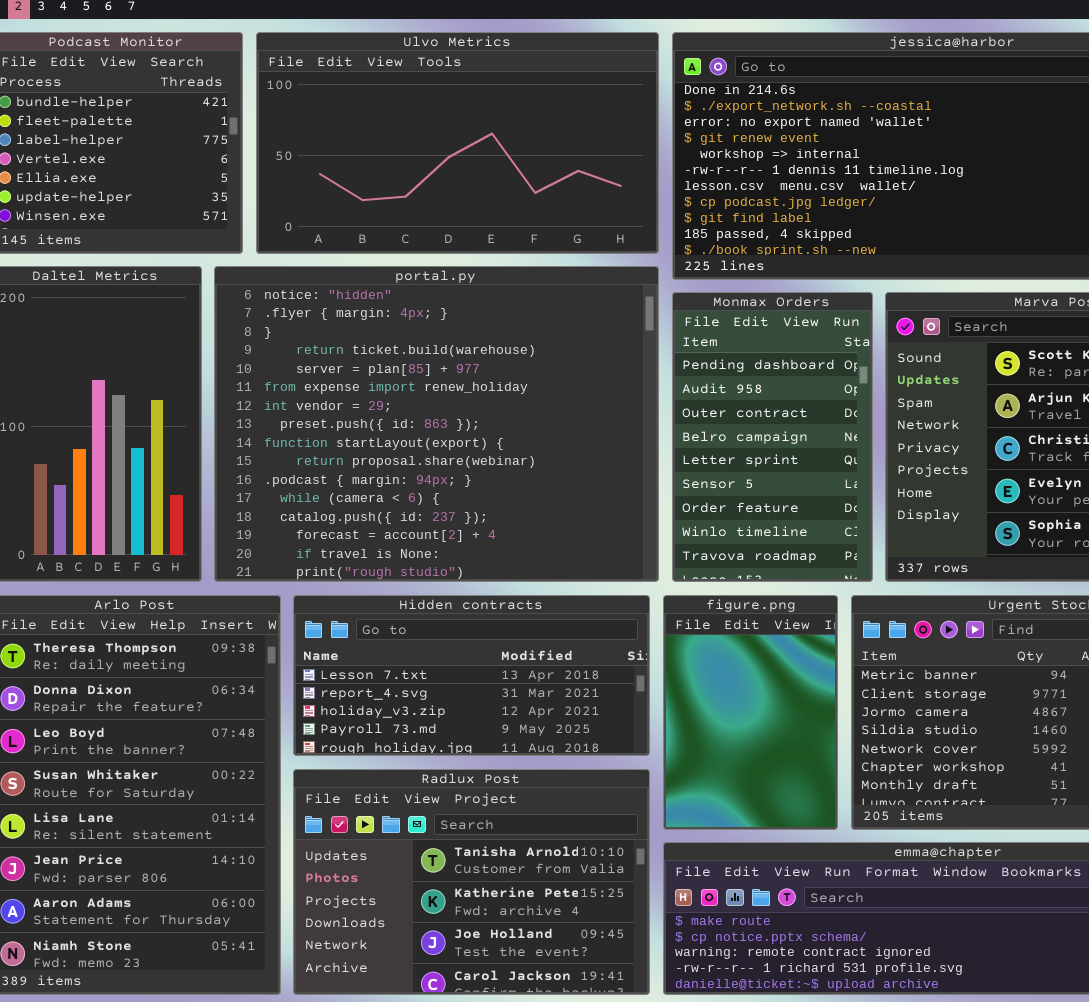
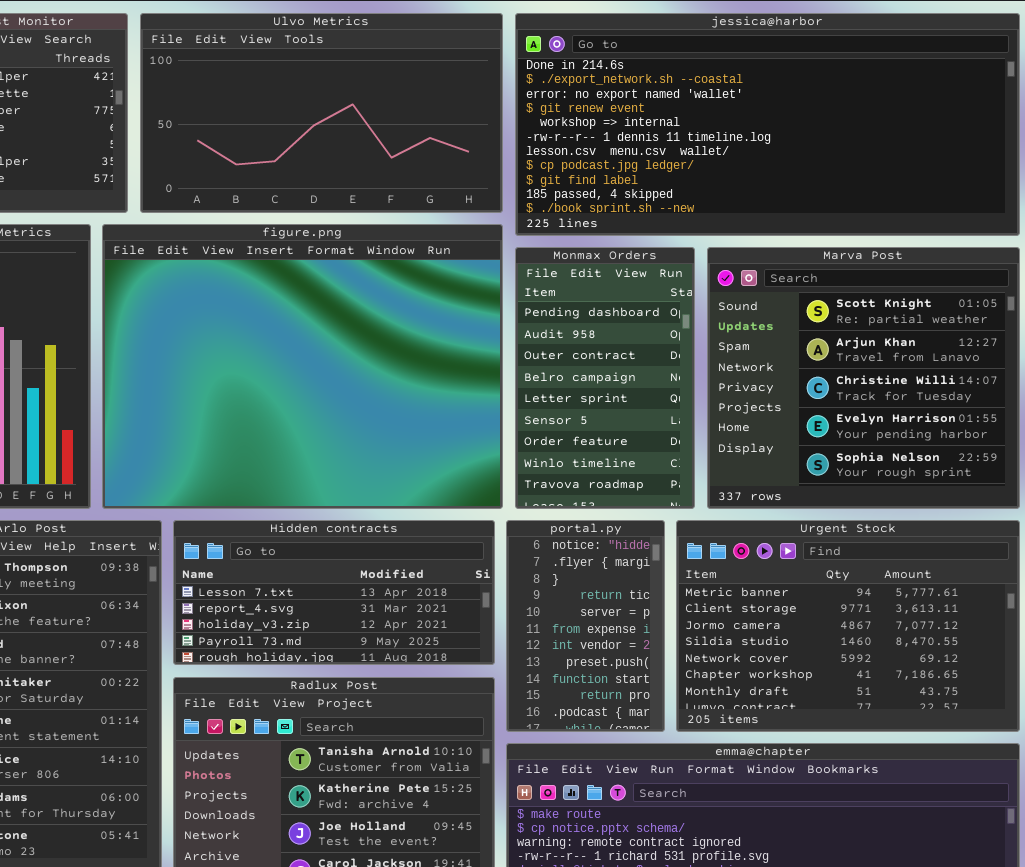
portal.py: [214,266,659,582] -> [506,520,665,732], moved, resized
figure.png: [663,595,838,830] -> [102,224,503,509], moved, resized

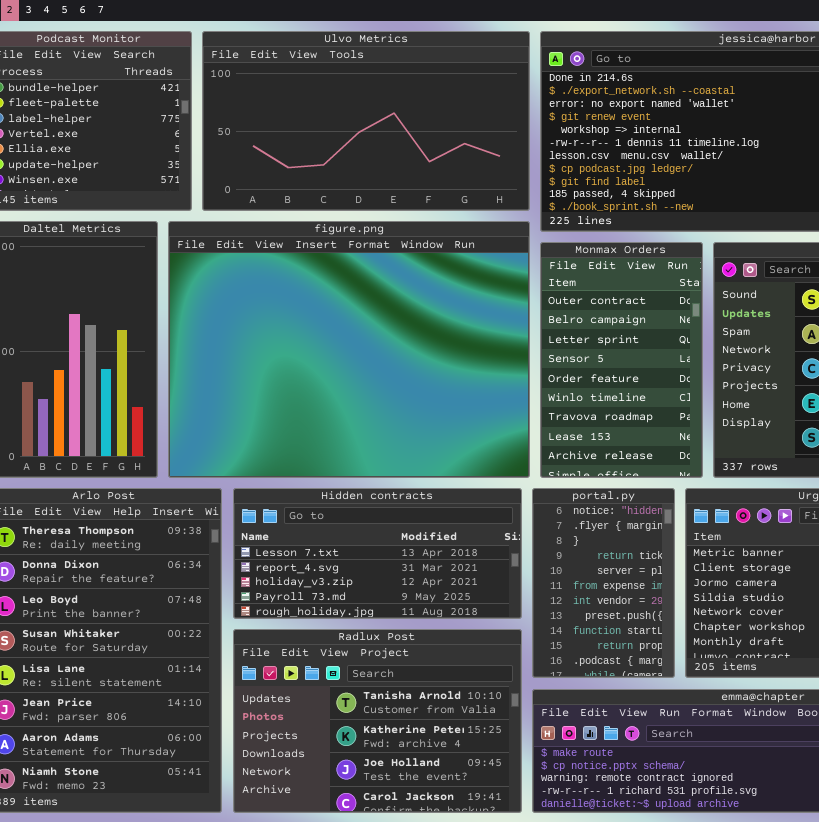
Monmax Orders: [515,247,695,509] -> [540,242,703,478], scrolled down 2 rows

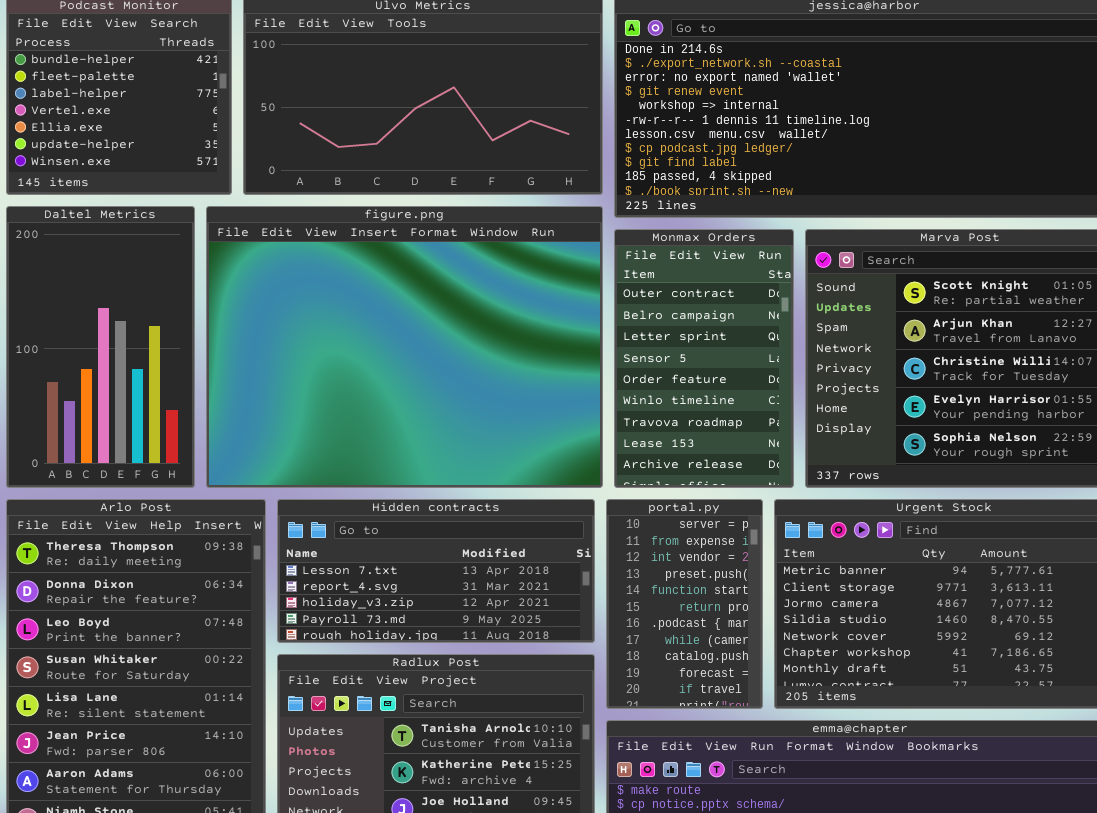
portal.py: [532,488,675,678] -> [606,499,763,709], scrolled down 4 rows

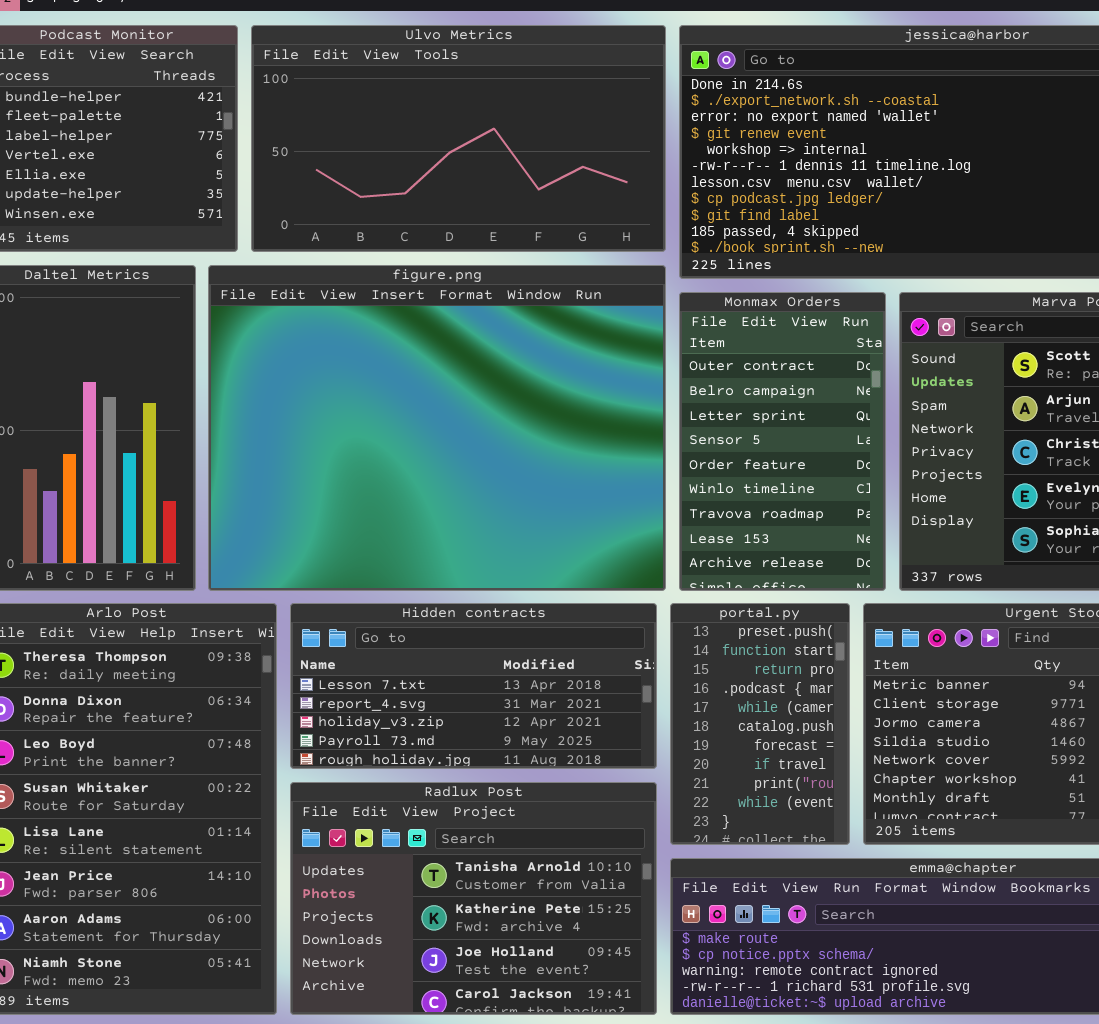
portal.py: [606,499,763,709] -> [670,603,850,845], scrolled down 3 rows

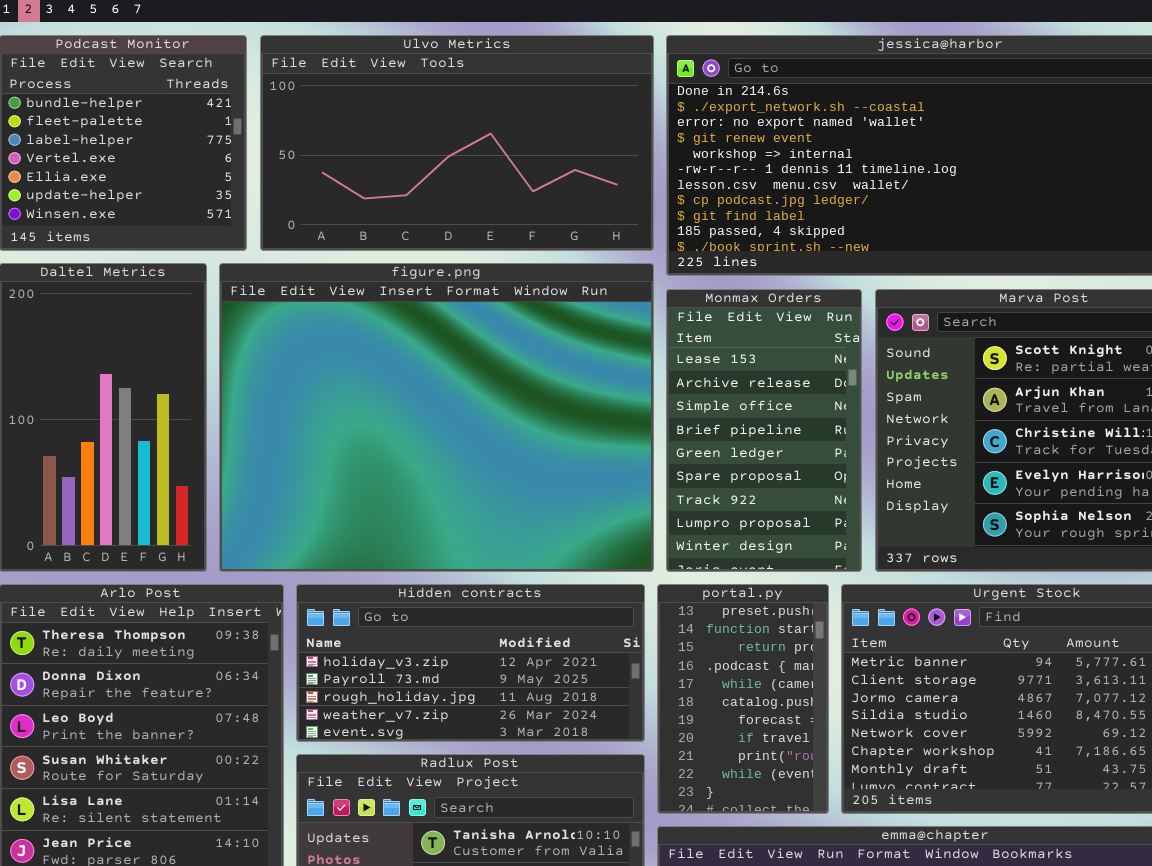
Monmax Orders: [679,292,886,591] -> [666,289,862,572], scrolled down 7 rows
Hidden contracts: [290,603,657,769] -> [296,584,645,742], scrolled down 2 rows

